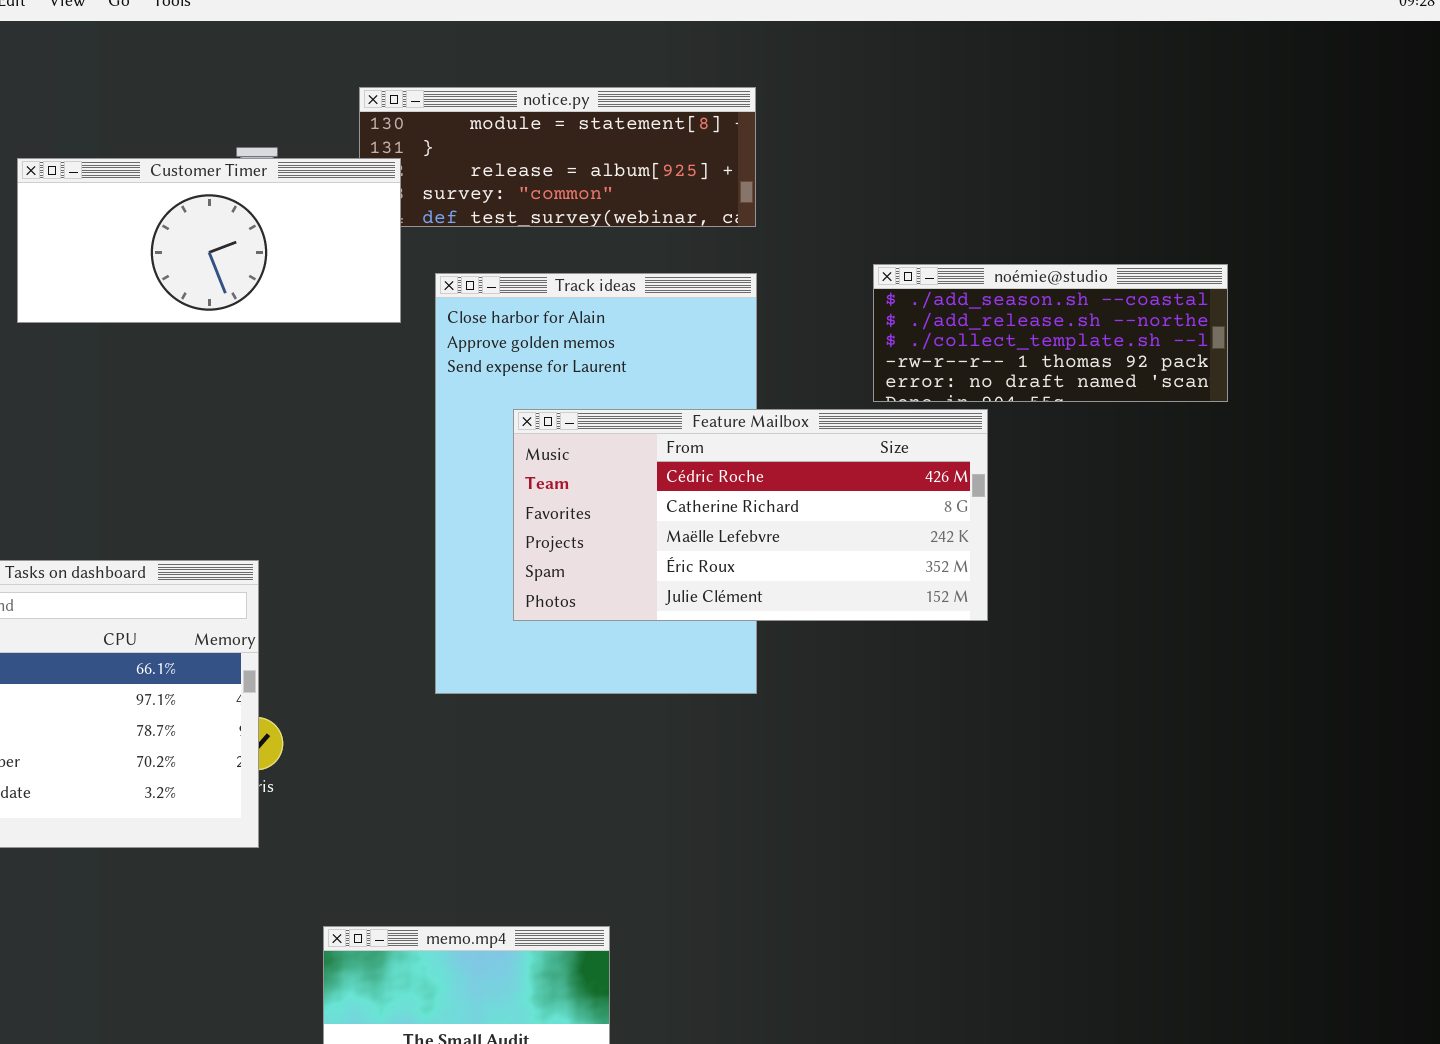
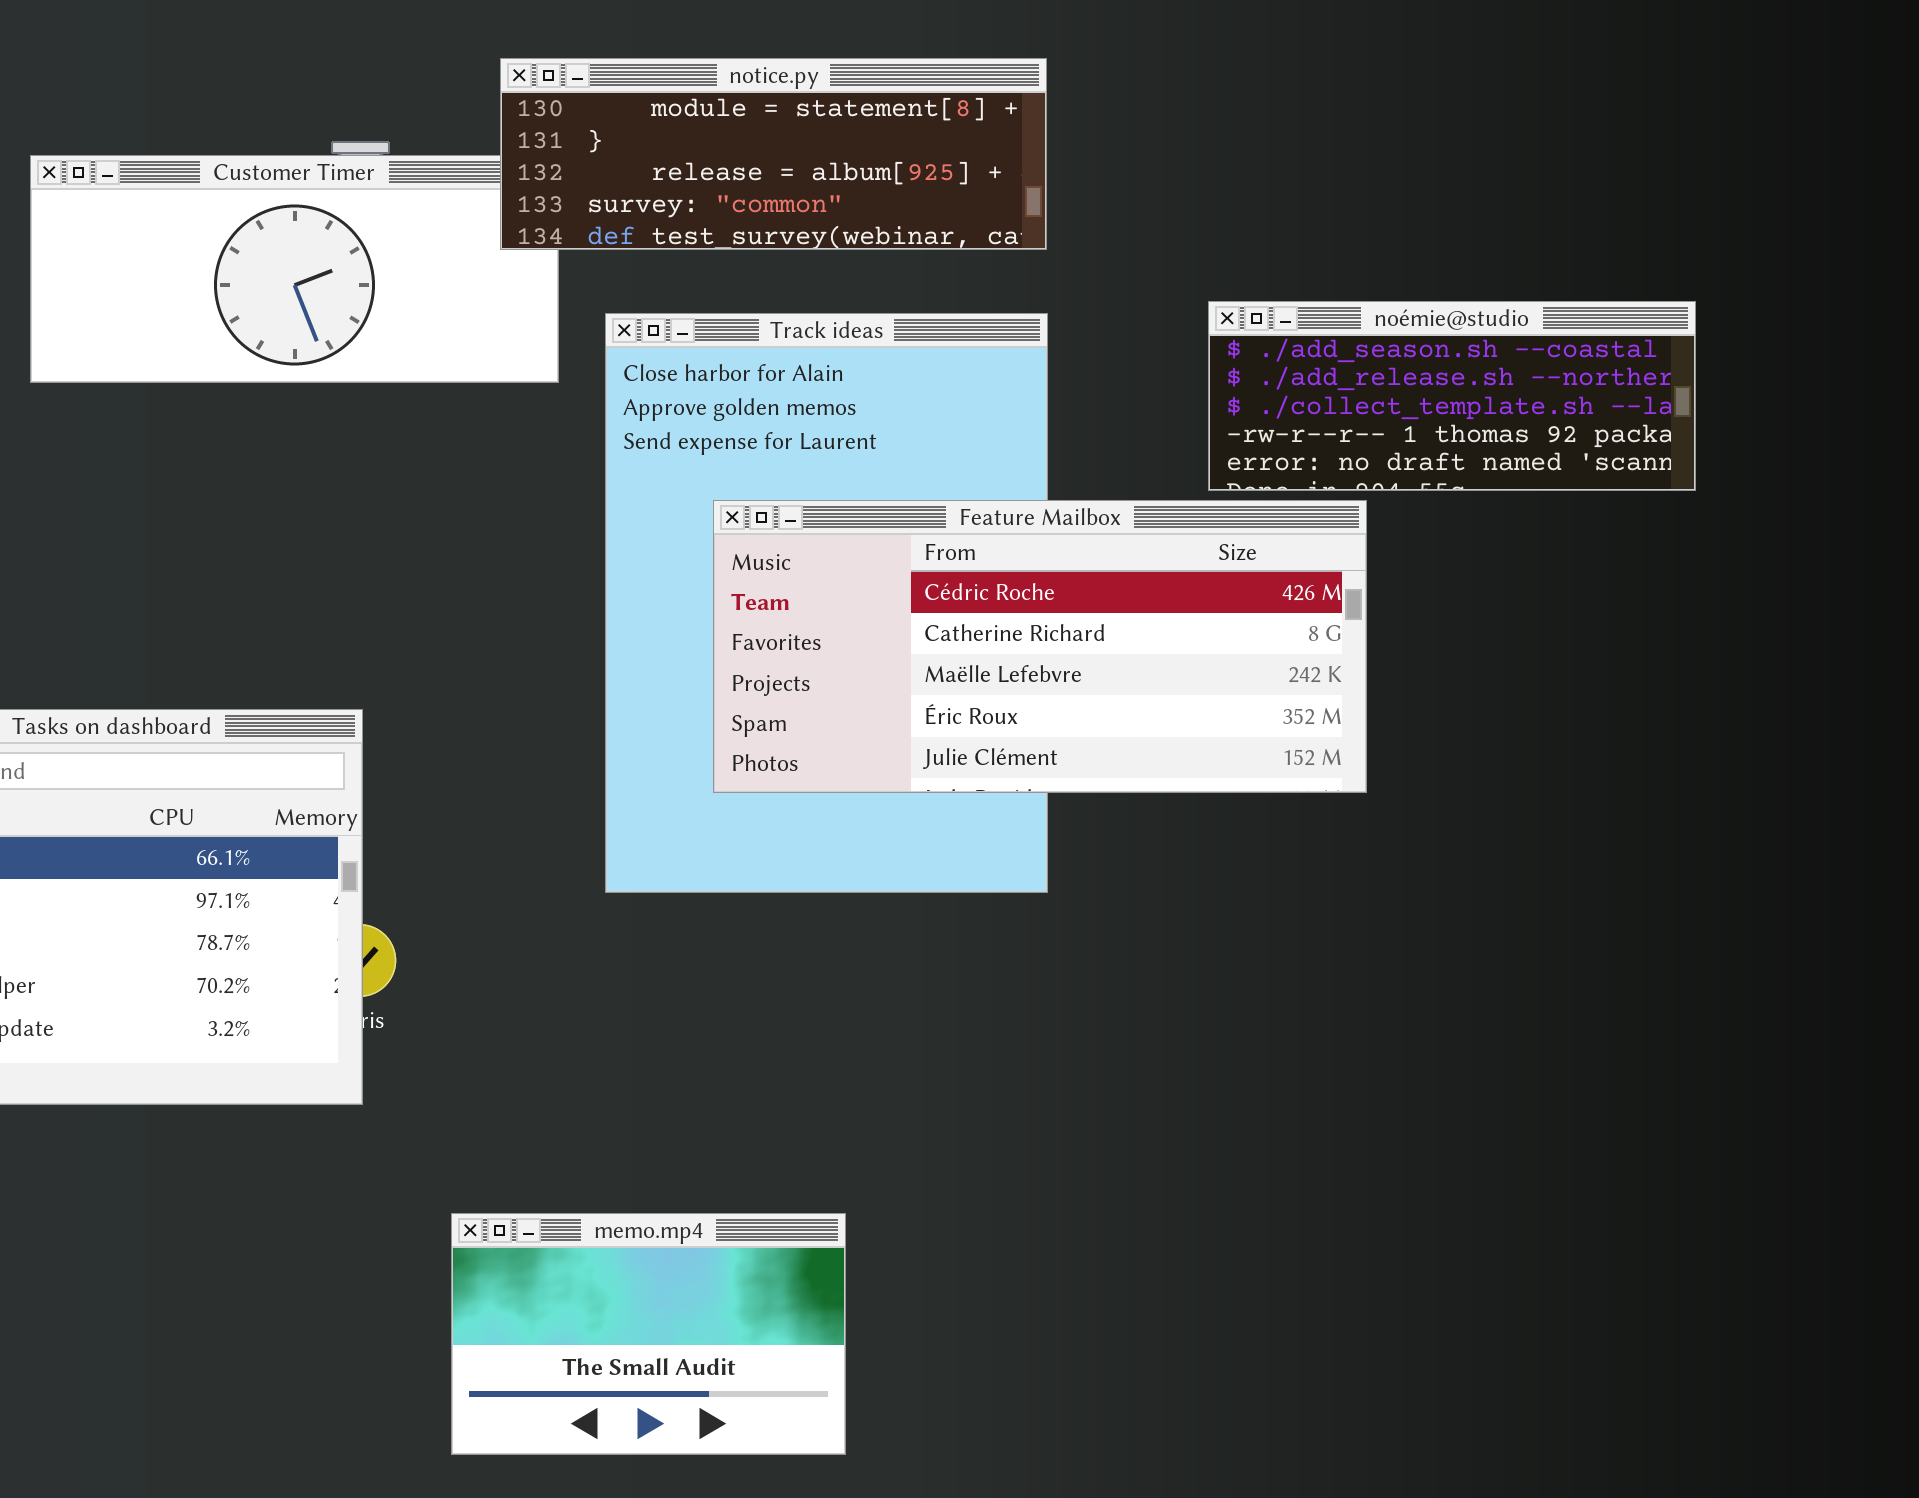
notice.py: [359,87,756,227] -> [500,58,1047,250], raised

